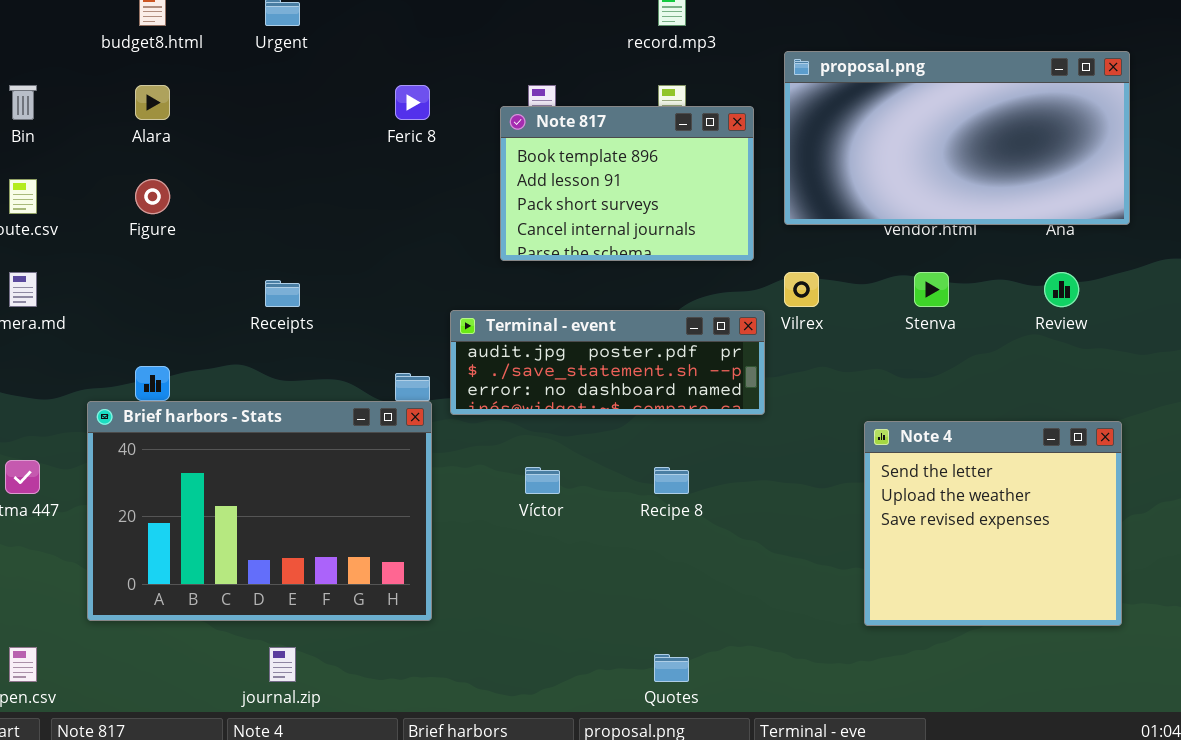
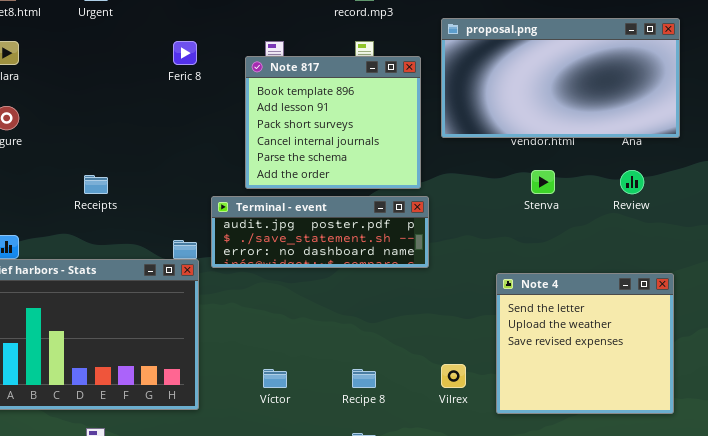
Note 817: [500,106,754,261] -> [245,56,421,189], resized
Vilrex: [784,272,819,307] -> [441,364,466,388], moved
Víctor: [525,467,560,494] -> [263,369,287,388], moved
Recipe 8: [654,467,689,494] -> [352,369,376,388], moved

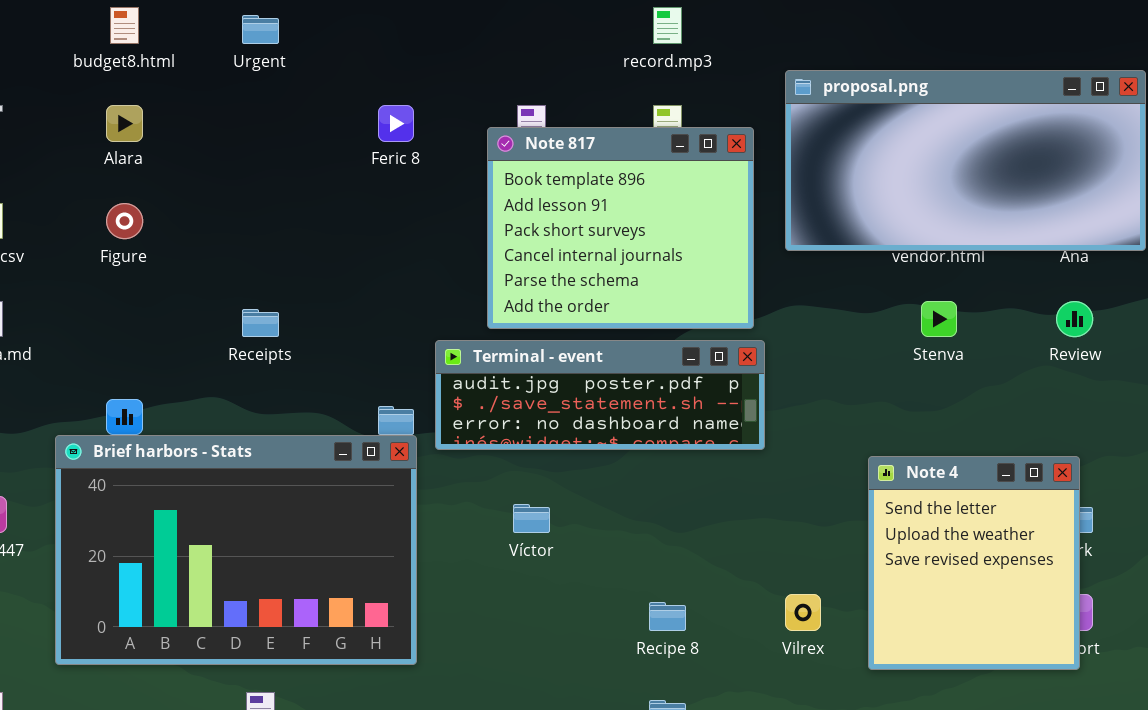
Note 4: [496,273,674,414] -> [868,456,1080,670], resized
Víctor: [263,369,287,388] -> [513,504,550,533], moved

